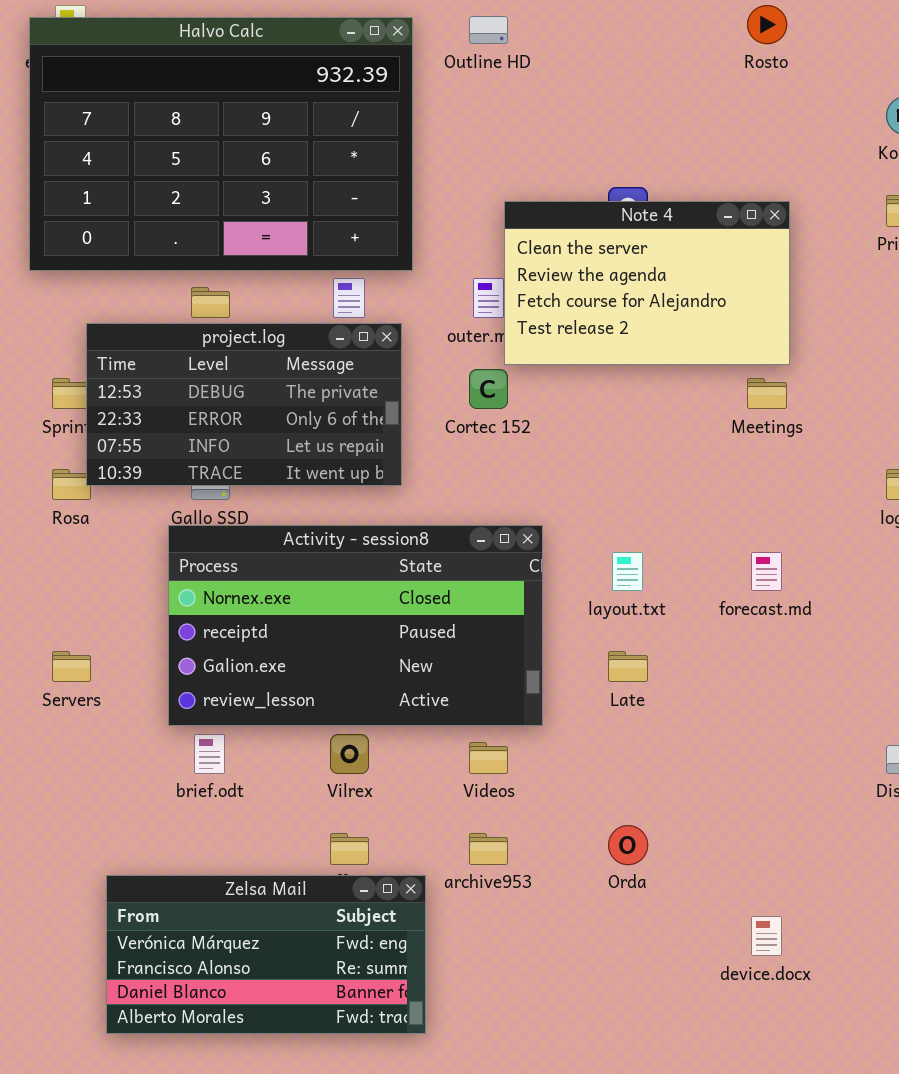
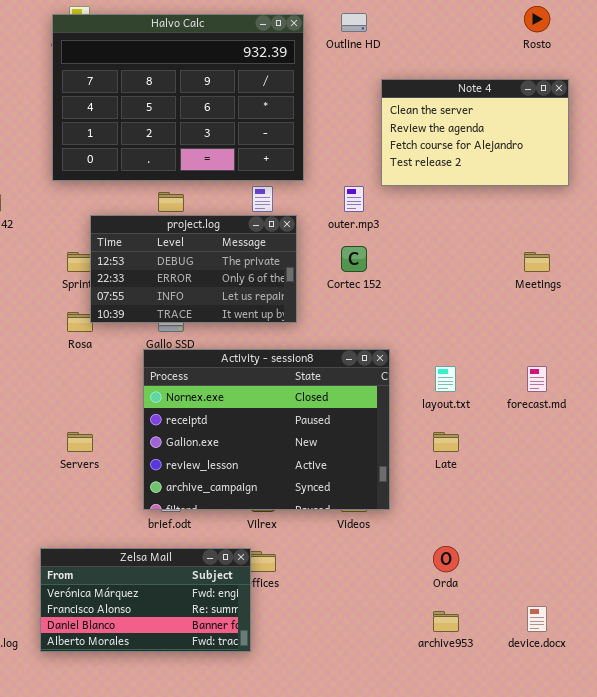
Note 4: [504,201,790,365] -> [381,79,569,186], moved
Activity - session8: [168,525,543,726] -> [143,349,390,510], resized
archive953: [469,833,508,865] -> [433,611,459,632], moved
Zelsa Mail: [106,875,426,1034] -> [40,548,251,652], moved

